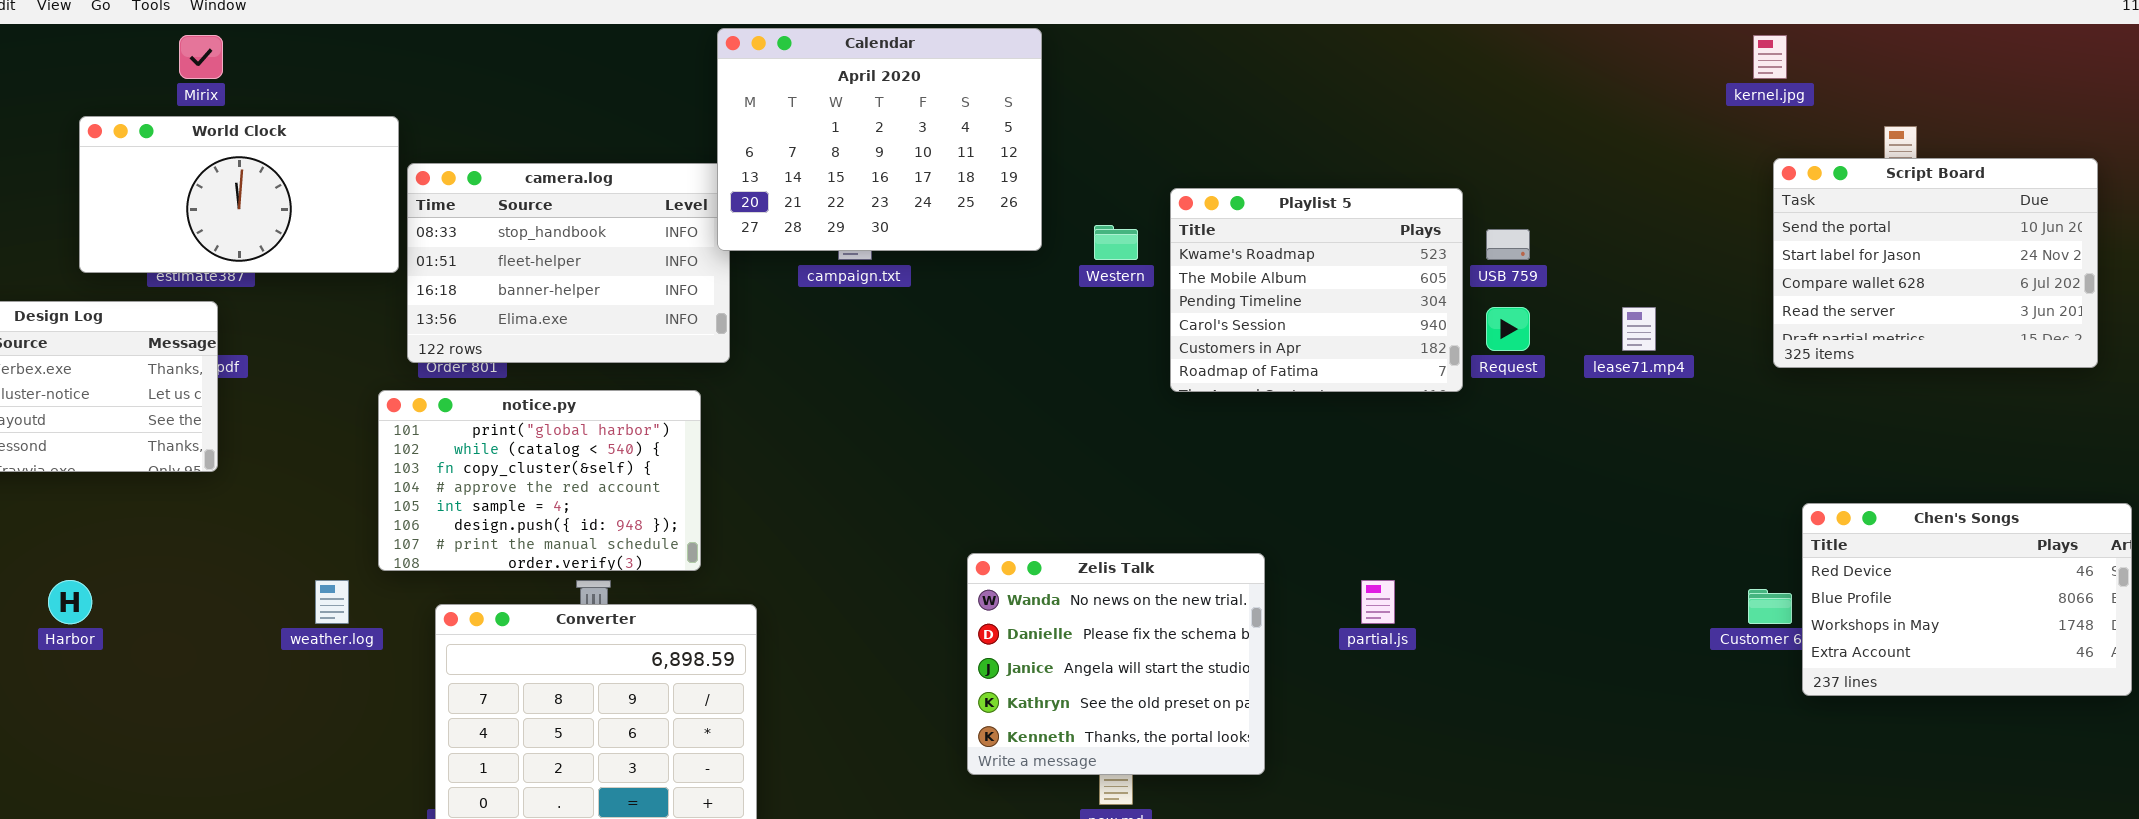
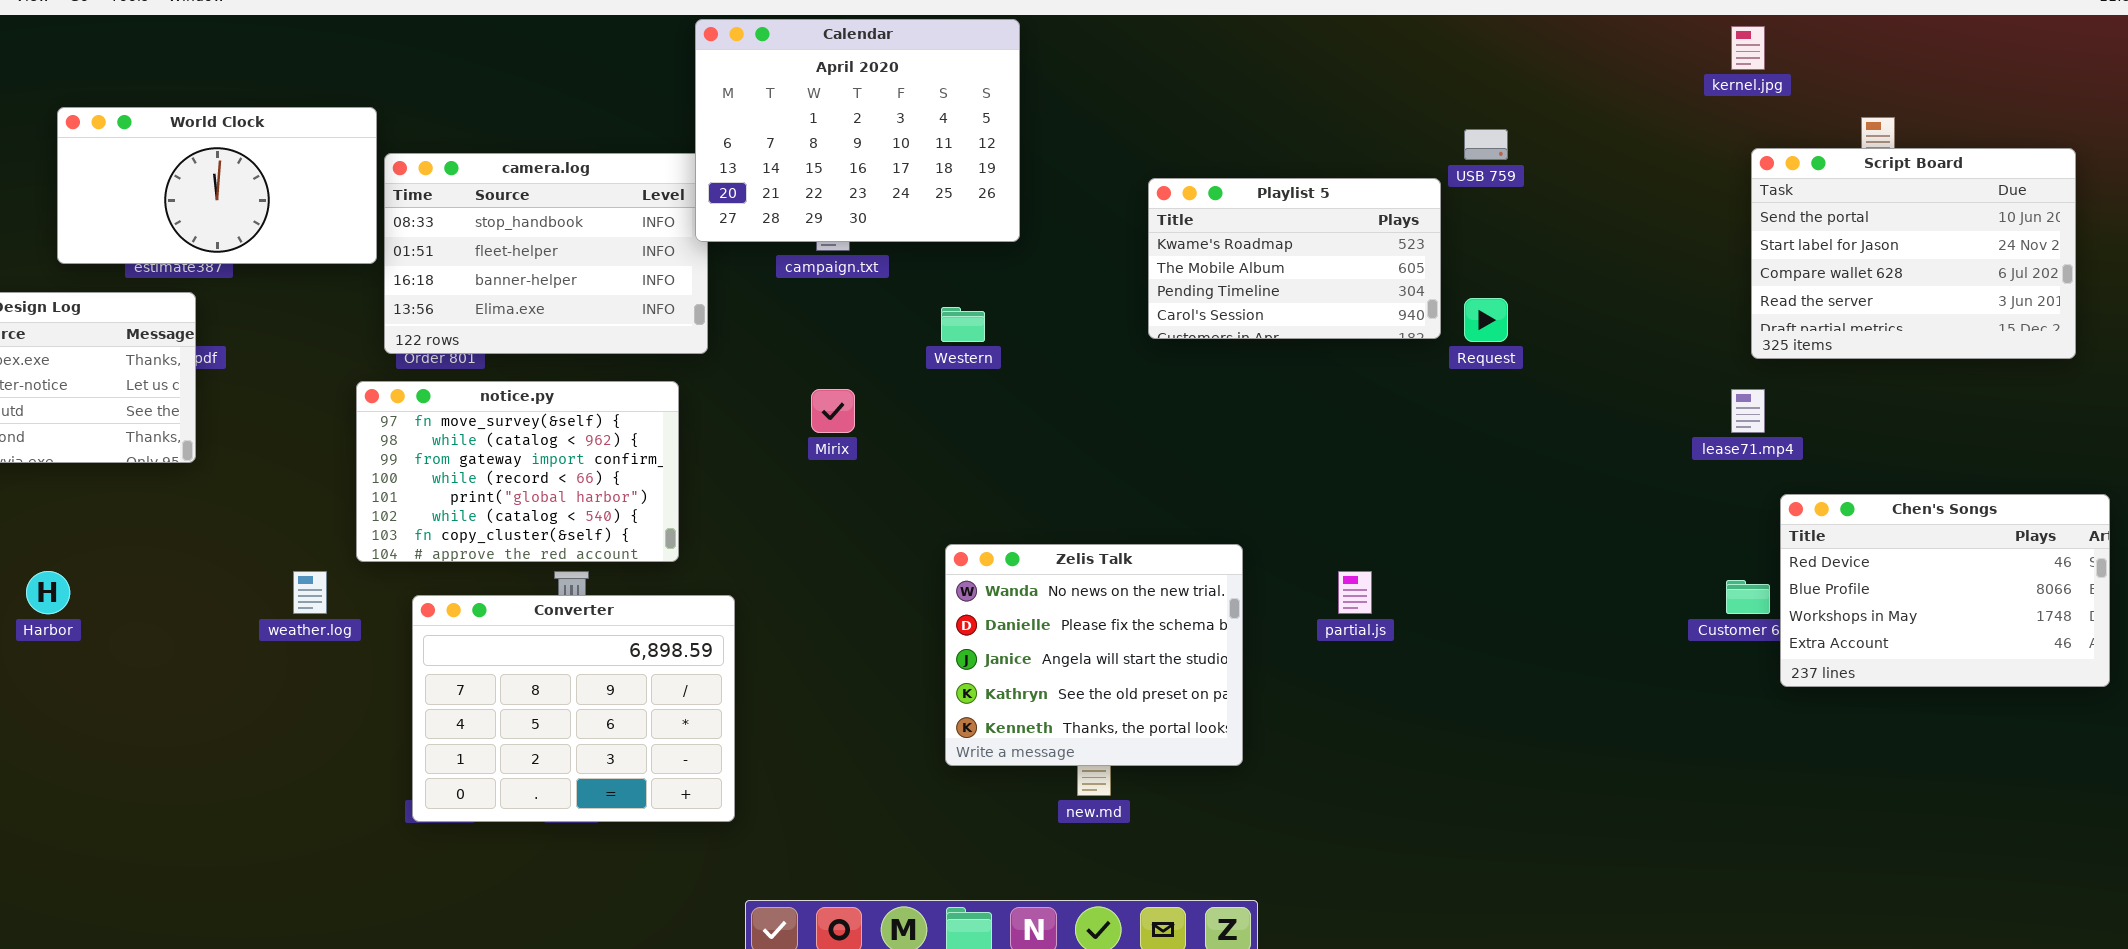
Mirix: [179,35,223,79] -> [811,389,855,433], moved
Playlist 5: [1170,188,1463,392] -> [1148,178,1441,339], resized
Western: [1094,225,1138,260] -> [941,307,985,342], moved
USB 759: [1486,229,1530,260] -> [1464,129,1508,160], moved
lease71.mp4: [1622,307,1656,351] -> [1731,389,1765,433], moved
notice.py: [378,390,701,571] -> [356,381,679,562], scrolled up 4 rows

